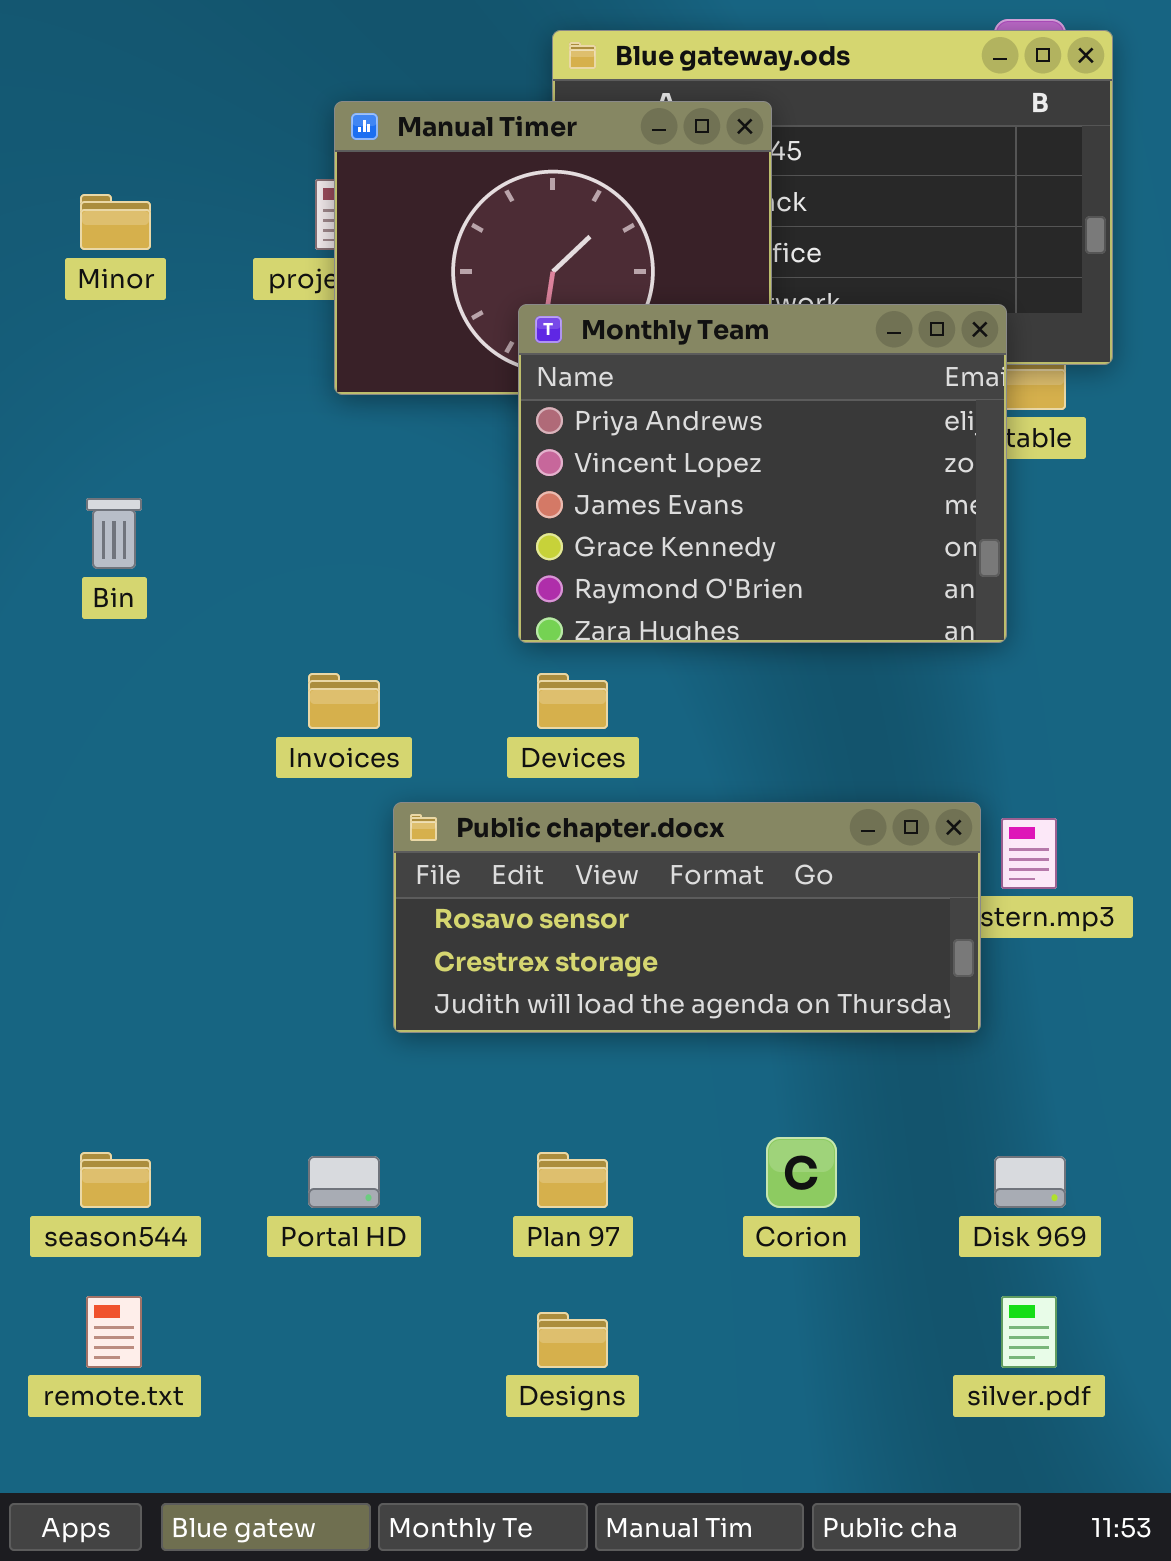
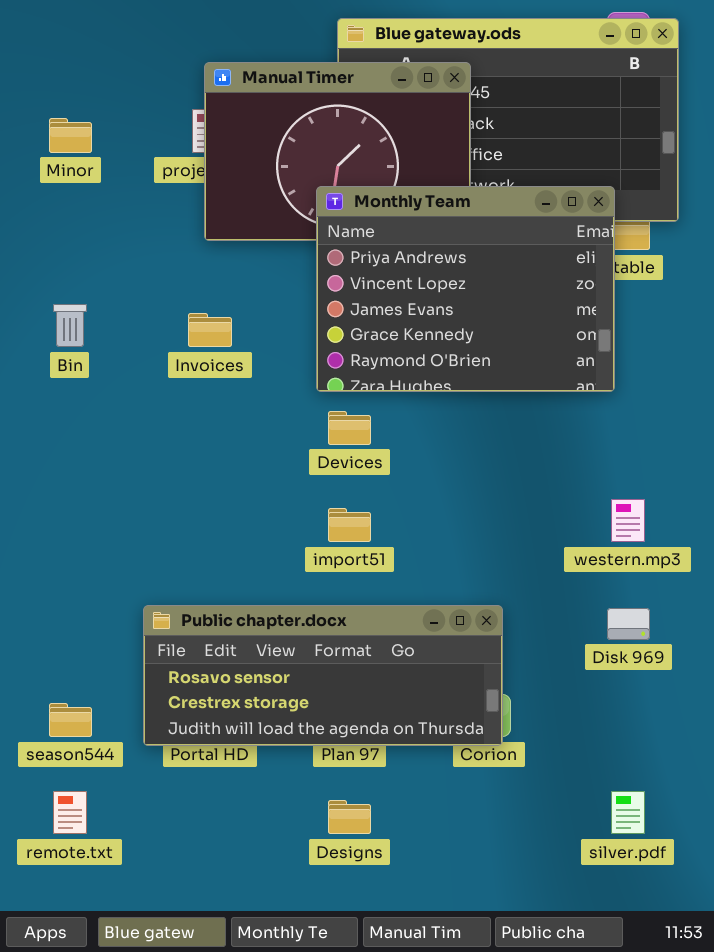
Invoices: [308,673,380,729] -> [188,313,232,347], moved
Public chapter.docx: [393,802,981,1033] -> [143,605,503,746], moved
Disk 969: [994,1156,1066,1208] -> [607,608,650,640], moved

